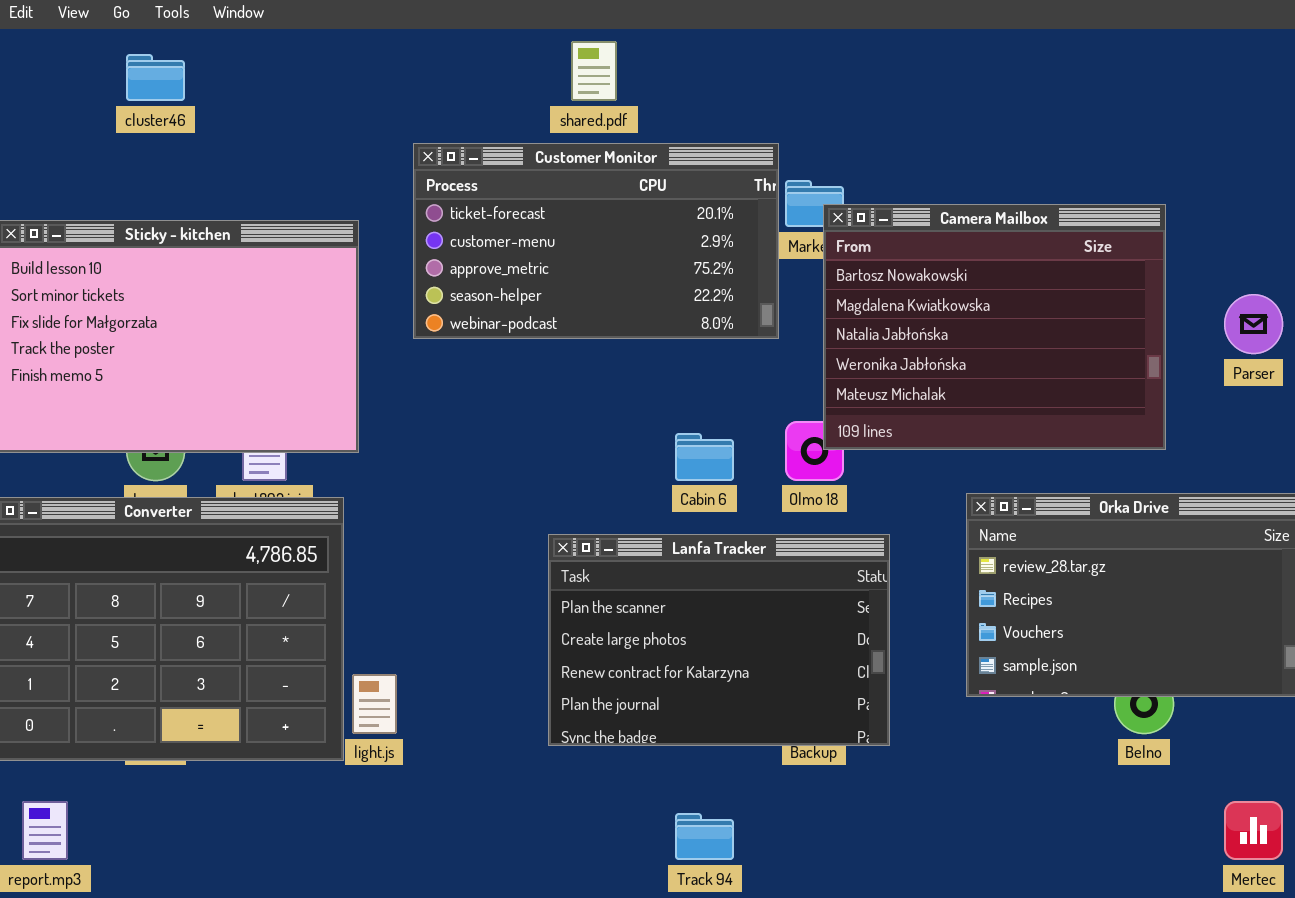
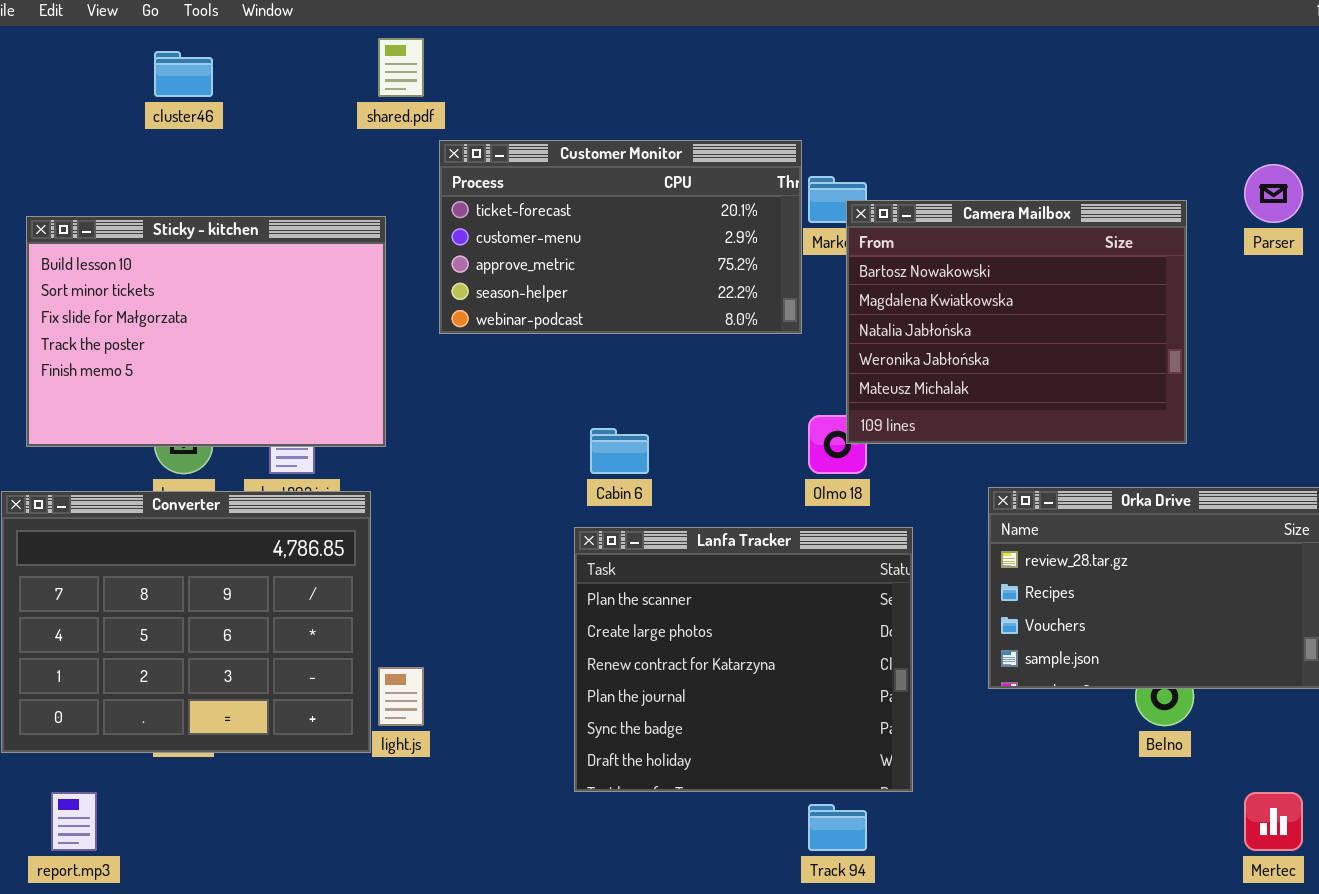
shared.pdf: [571,41,617,101] -> [378,38,424,97], moved
Parser: [1224,294,1283,354] -> [1244,164,1303,223], moved
Cabin 6: [675,433,734,481] -> [590,428,649,474], moved
Lanfa Tracker: [548,534,890,746] -> [574,527,913,792], resized
Track 94: [675,813,734,860] -> [808,804,867,851], moved

